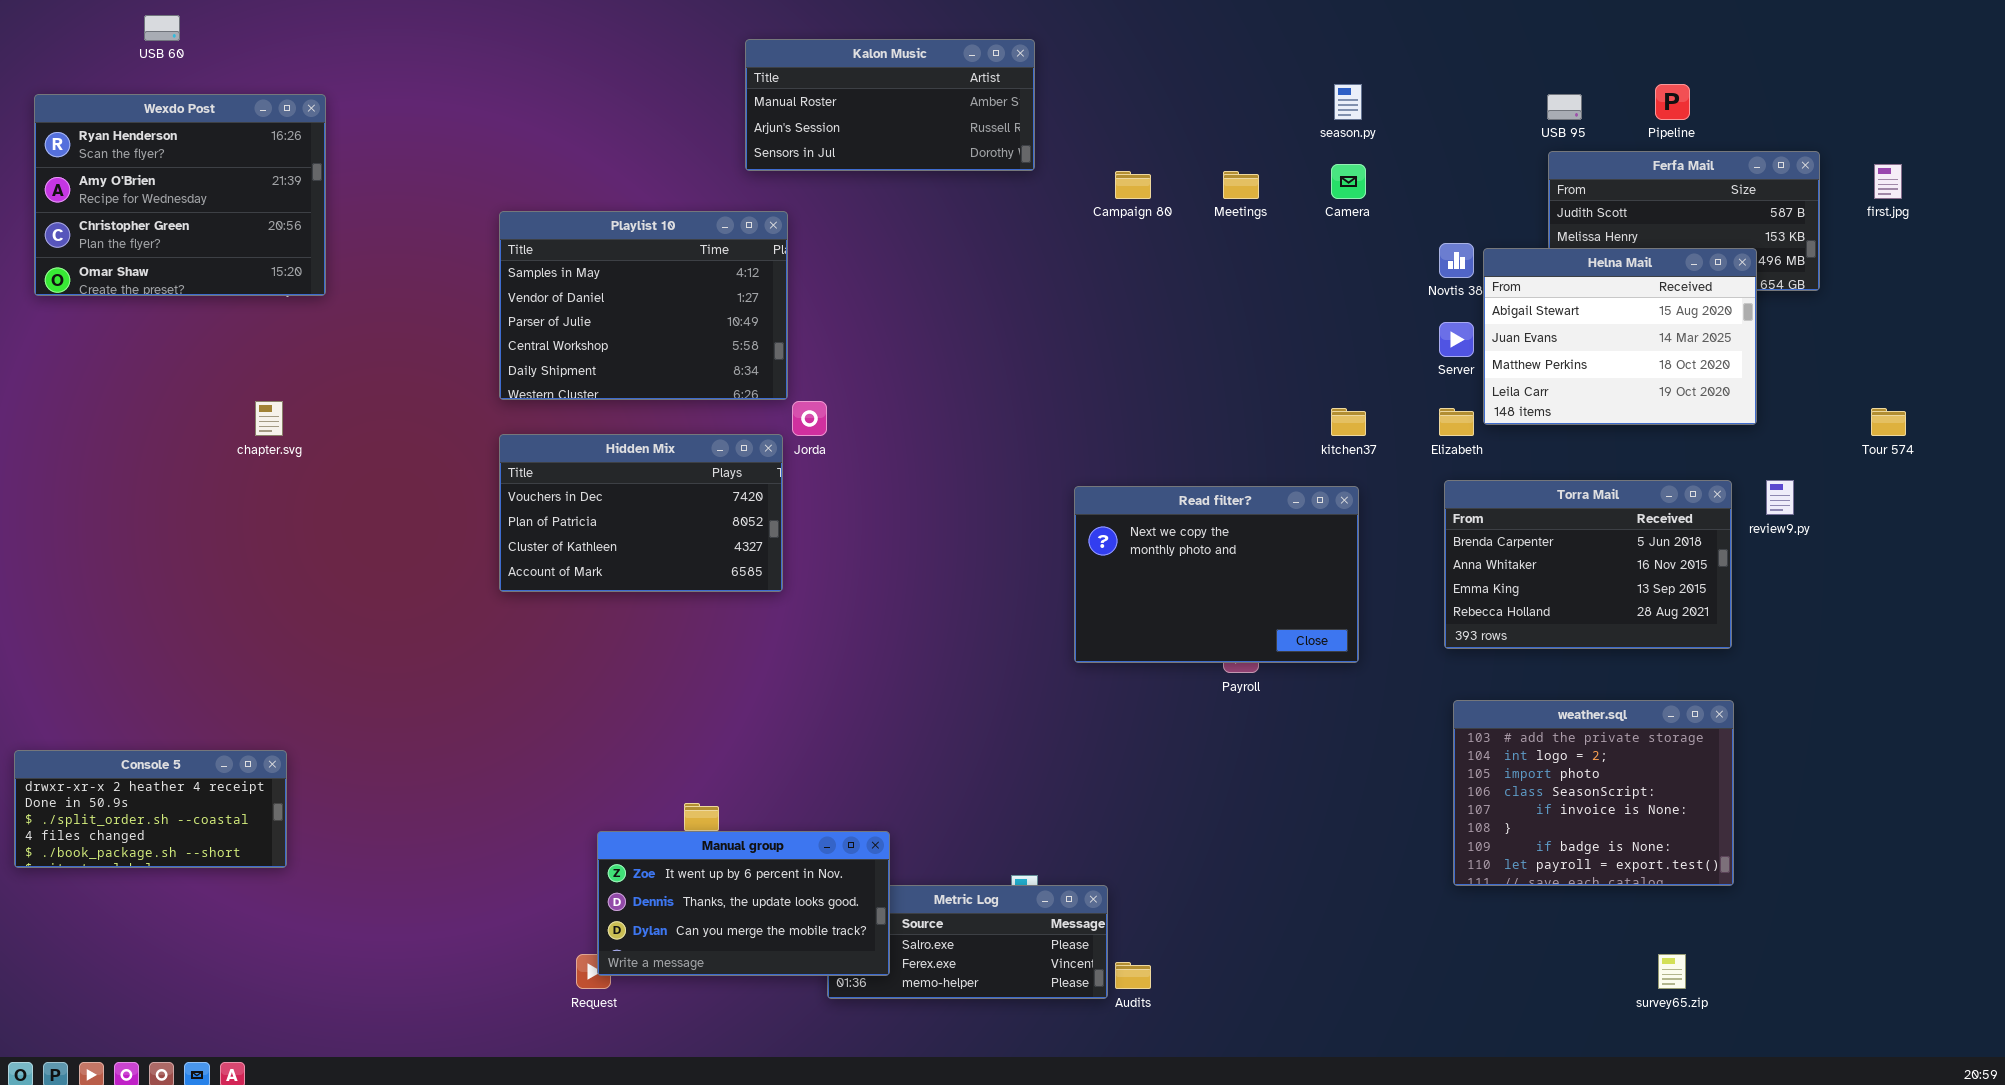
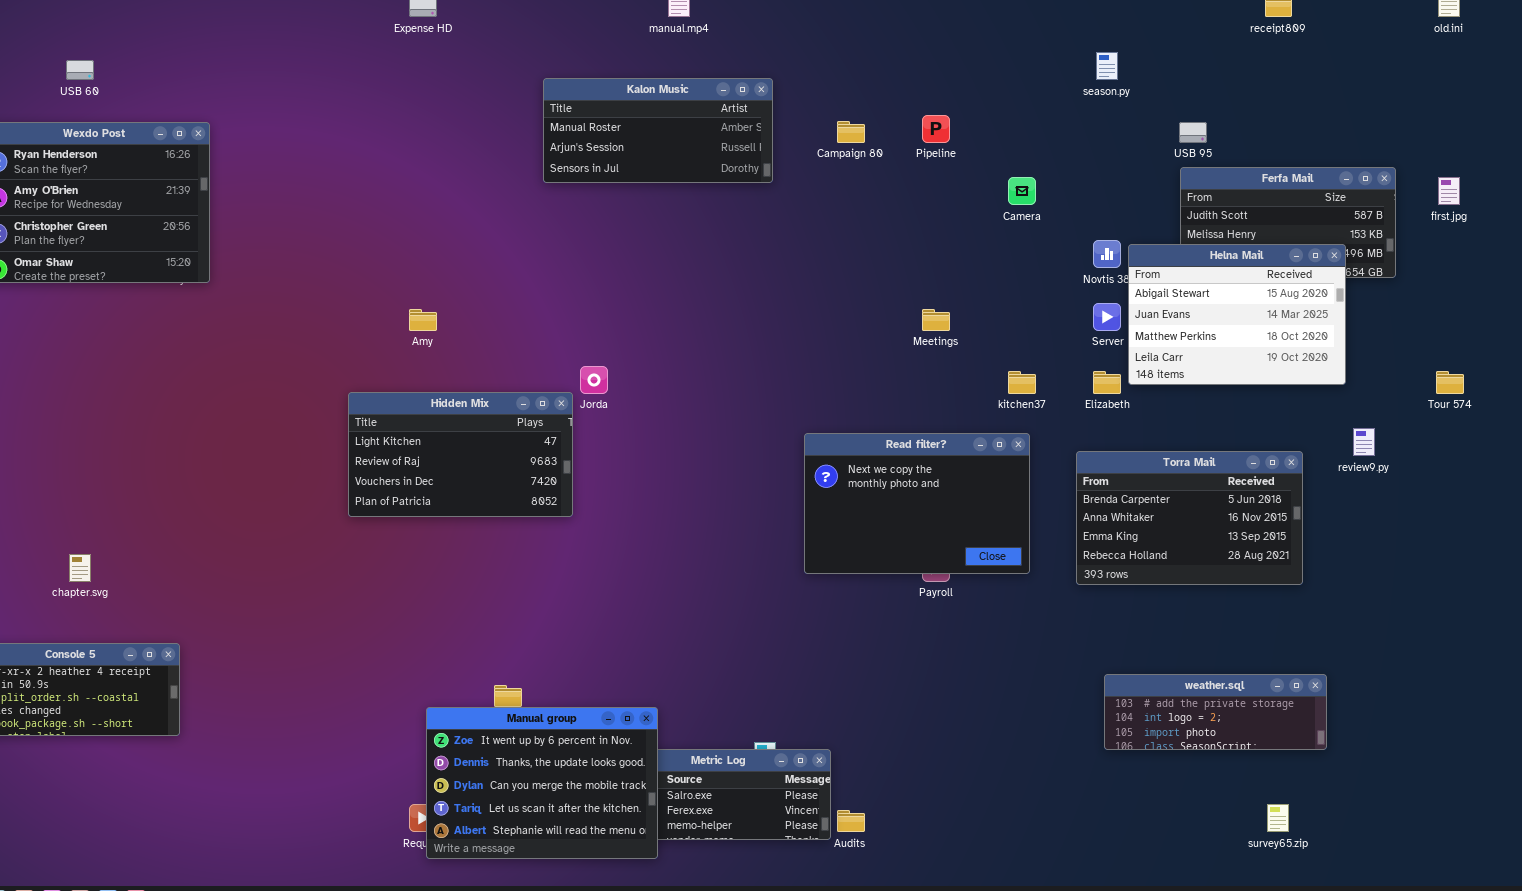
season.py: [1334,84,1362,120] -> [1096,52,1118,80], moved
Pipeline: [1655,84,1690,120] -> [922,115,950,143], moved
Campaign 80: [1115,171,1151,199] -> [837,121,865,143], moved
Meetings: [1223,171,1259,199] -> [922,309,950,331], moved
Playlist 10: [499,211,788,400] -> none, closed
chapter.svg: [255,401,283,436] -> [69,554,91,582], moved
Hidden Mix: [499,434,783,592] -> [348,392,573,517], scrolled up 2 rows
Torra Mail: [1444,480,1732,649] -> [1076,451,1303,585], moved
weather.sql: [1453,700,1734,886] -> [1104,674,1327,750], resized
Manual group: [597,831,890,976] -> [426,707,658,859], resized

